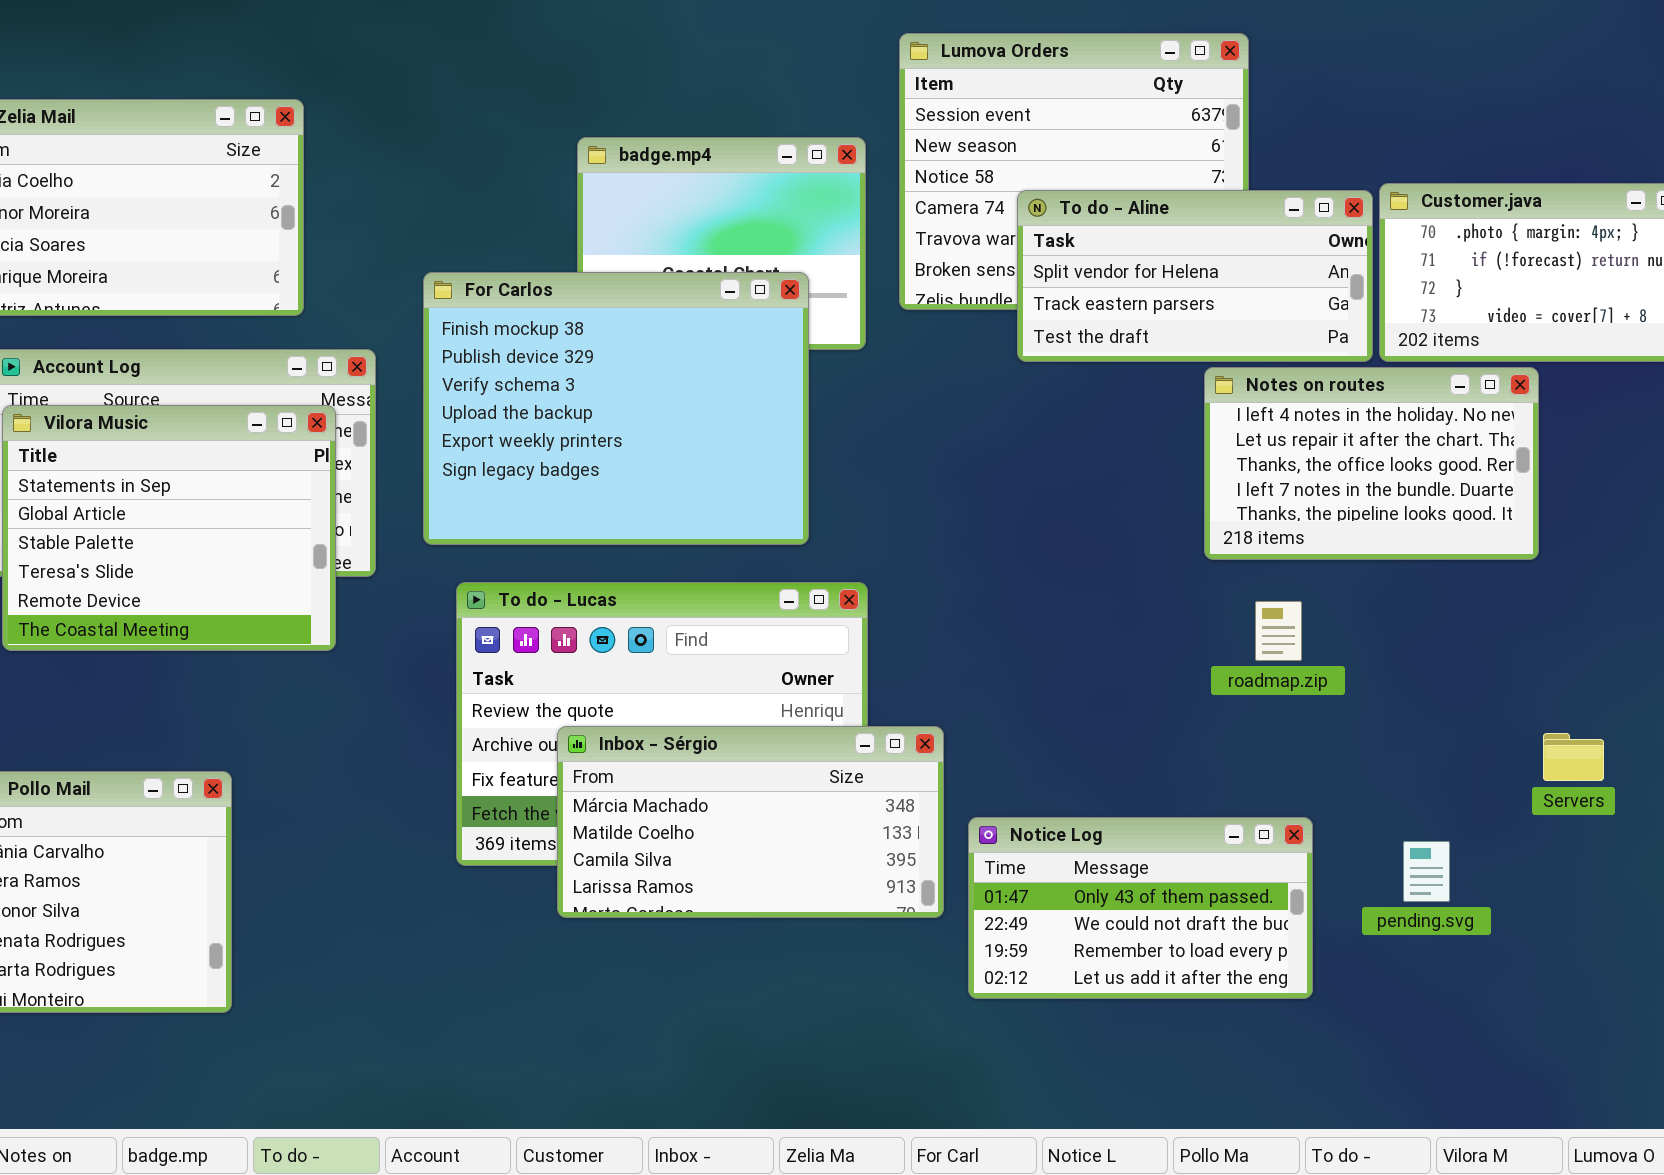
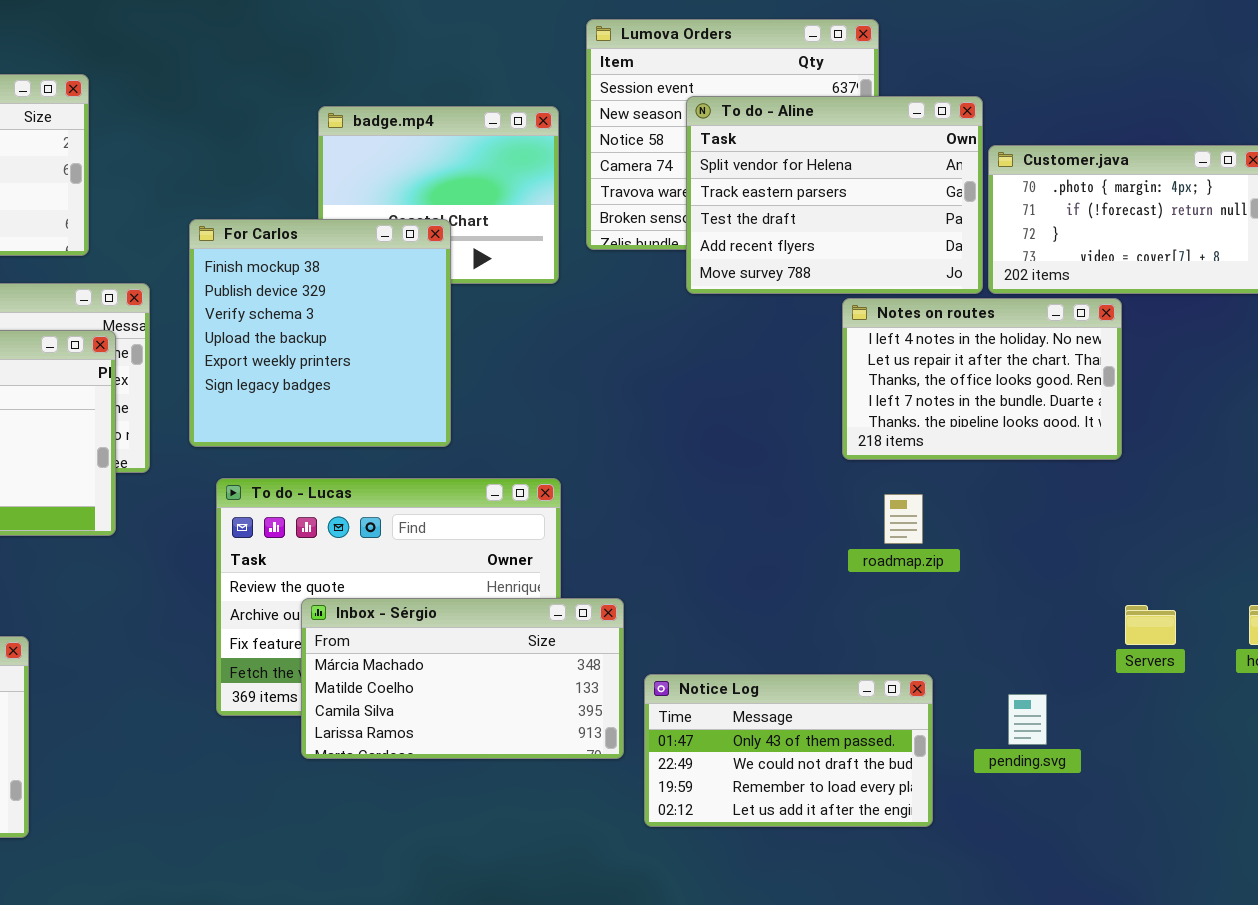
To do - Aline: [1017,190,1373,362] -> [686,96,983,294], resized
For Carlos: [423,272,809,545] -> [189,219,451,447], resized

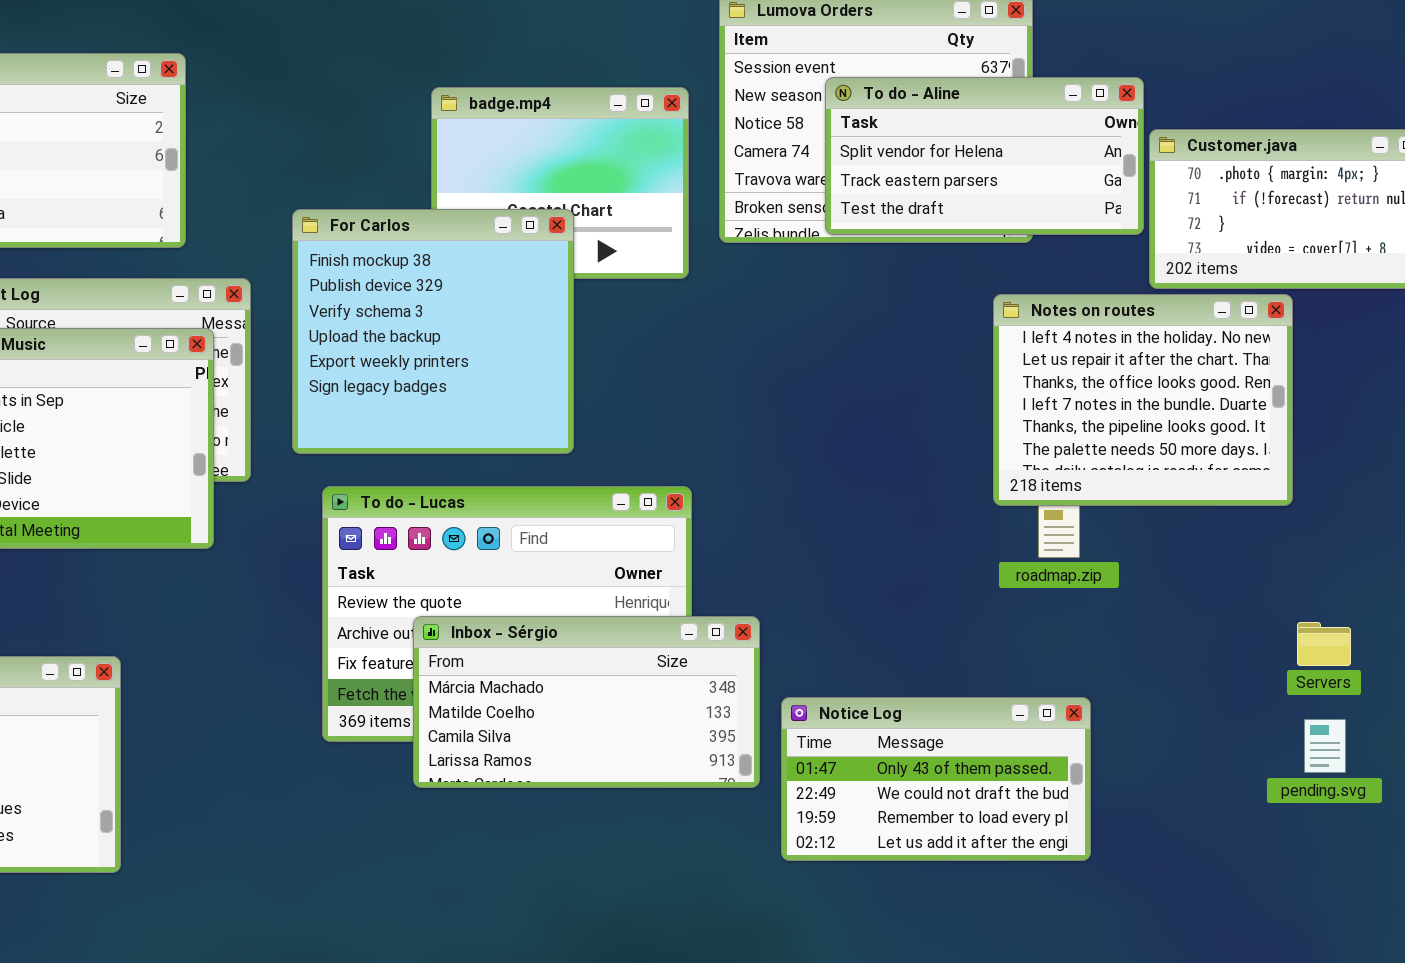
To do - Aline: [686,96,983,294] -> [825,77,1144,235], resized
Notes on routes: [842,298,1122,460] -> [993,294,1293,506], resized
pending.svg: [1008,694,1047,745] -> [1304,719,1346,773], moved

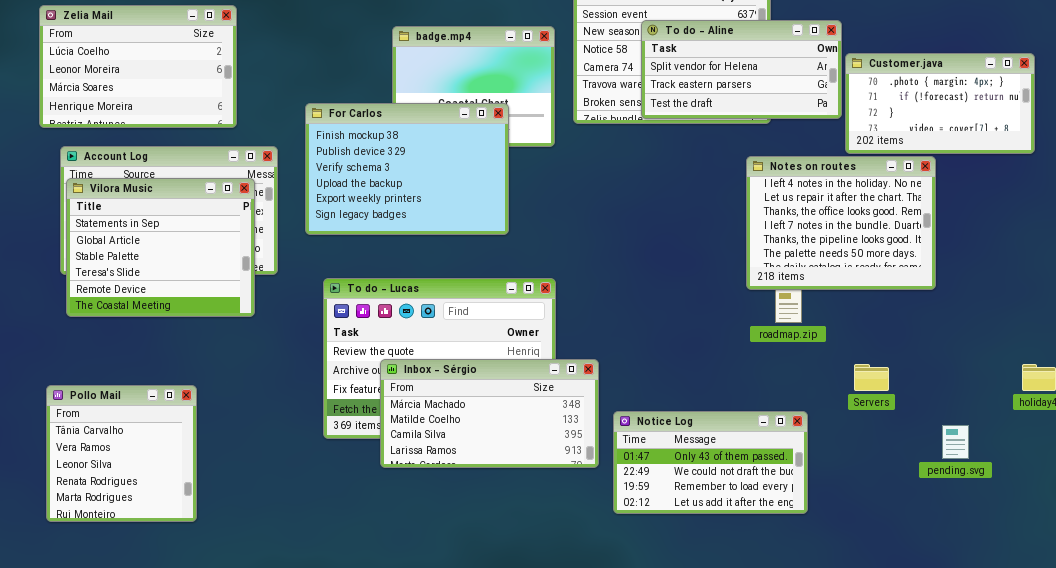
For Carlos: [292,209,574,454] -> [305,103,509,235], resized
Servers: [1297,622,1351,666] -> [854,364,889,391], moved

